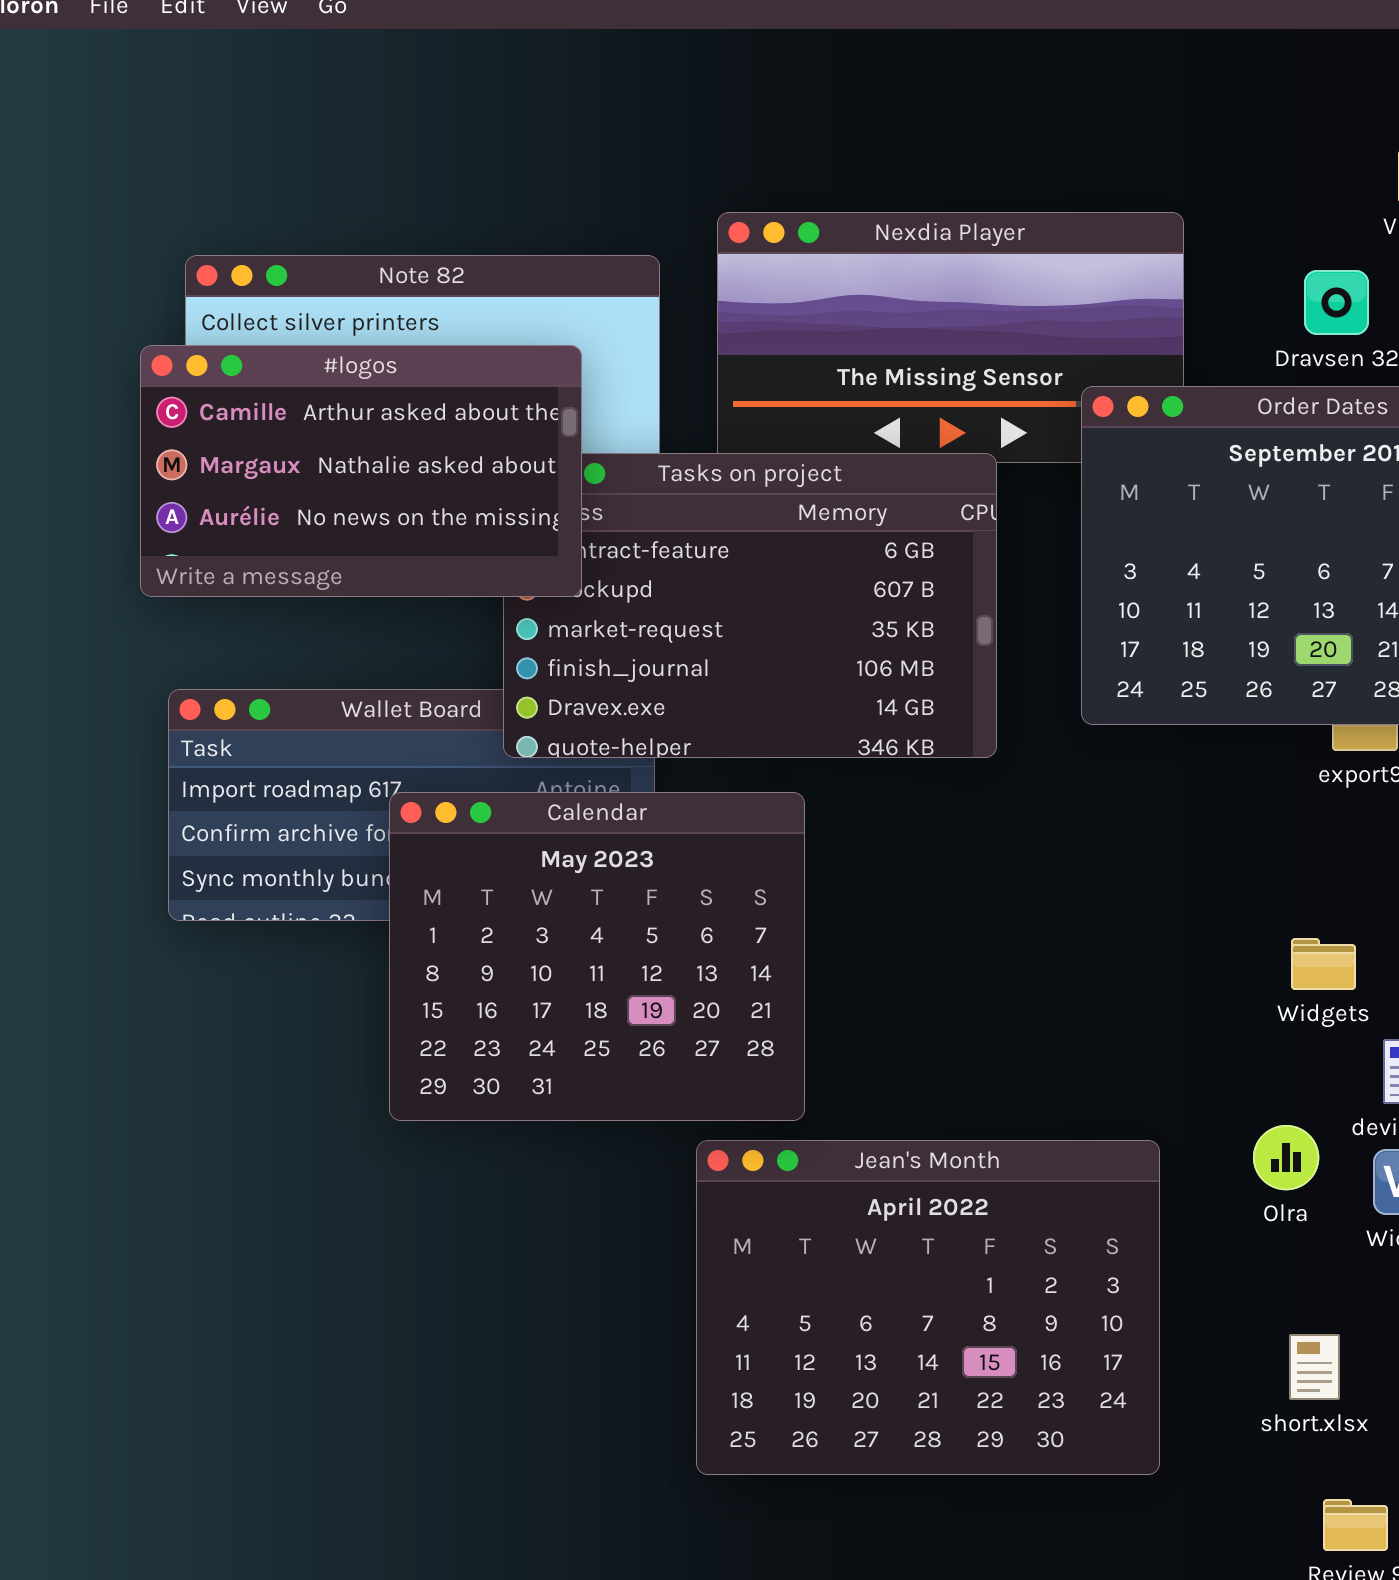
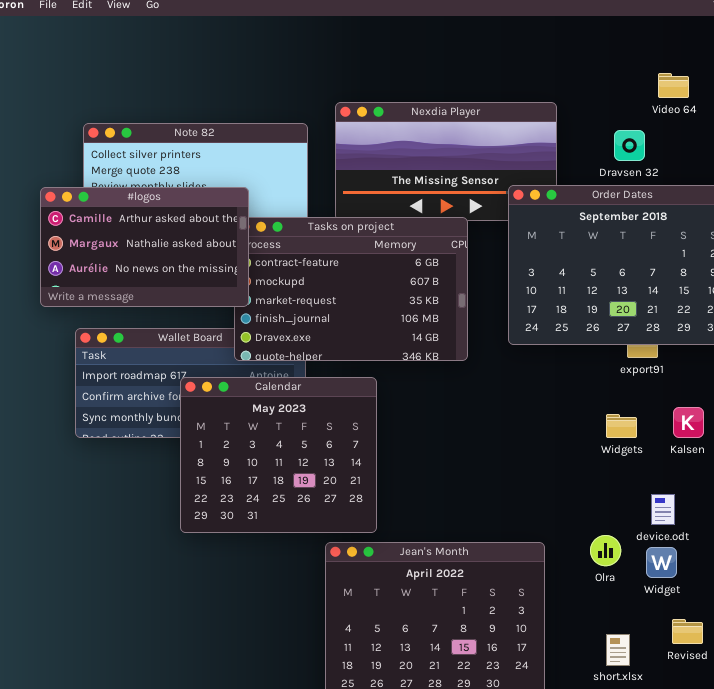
#logos: [140,345,582,597] -> [40,187,249,307], moved
Widgets: [1291,938,1356,990] -> [606,414,637,438], moved

